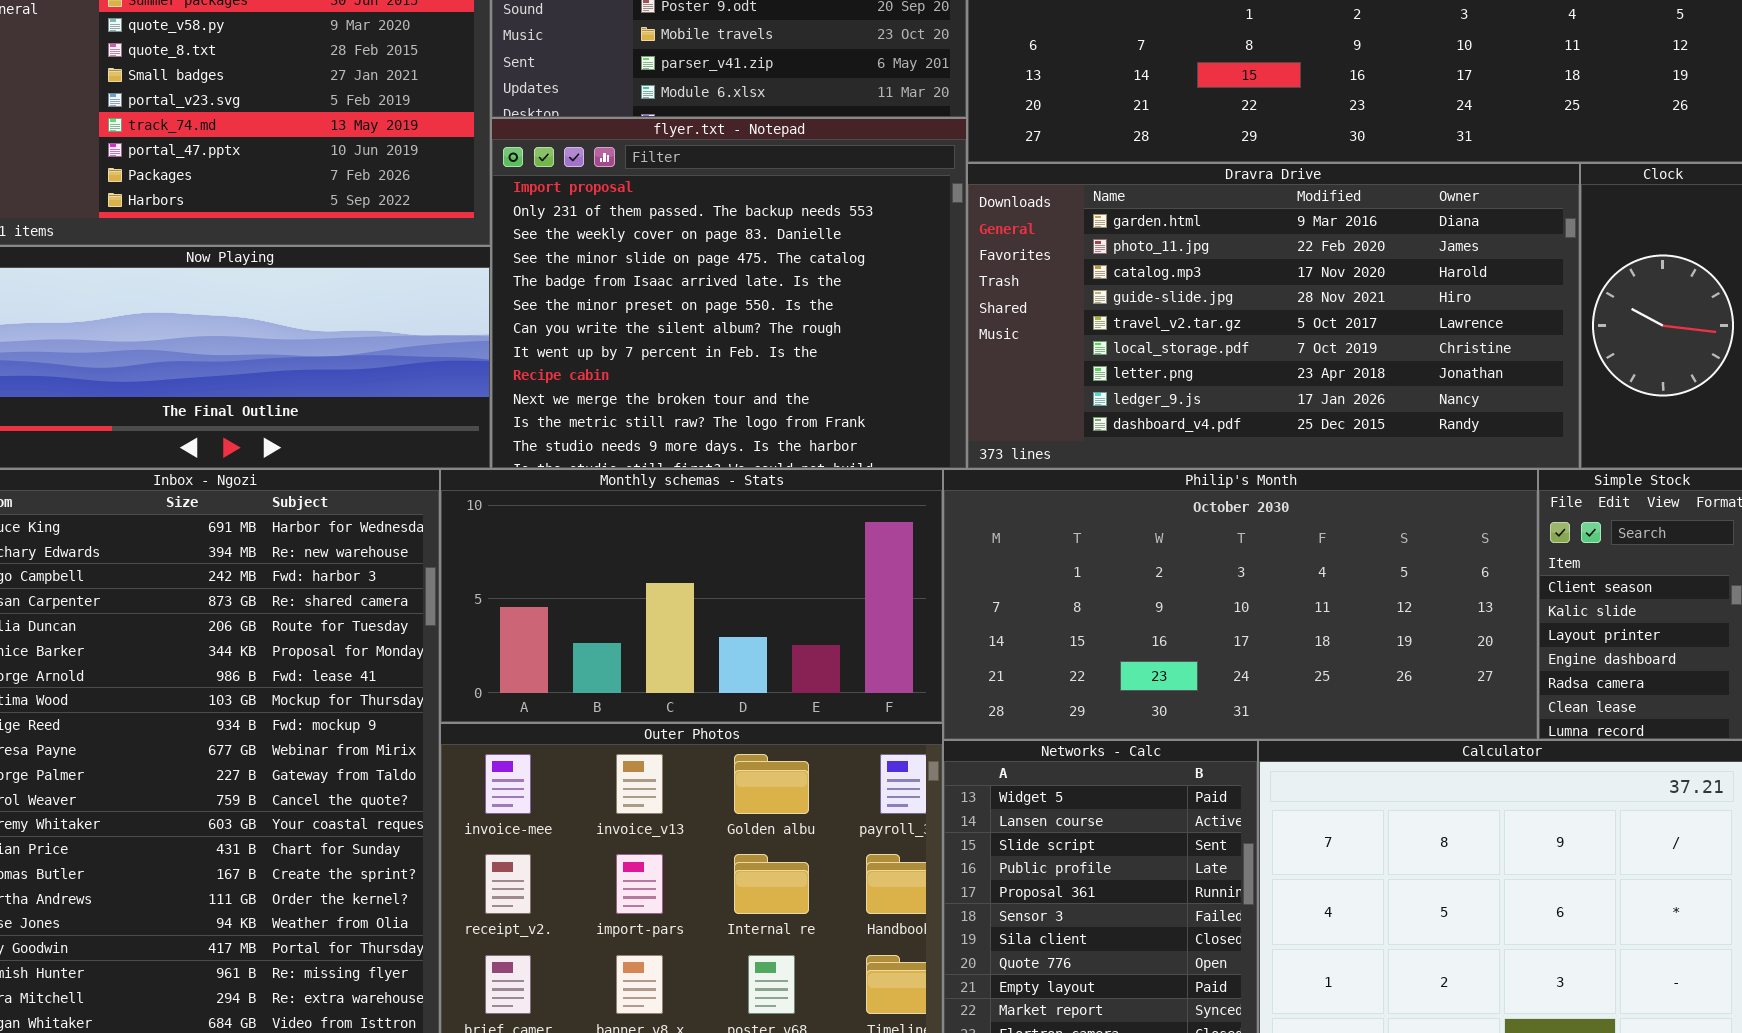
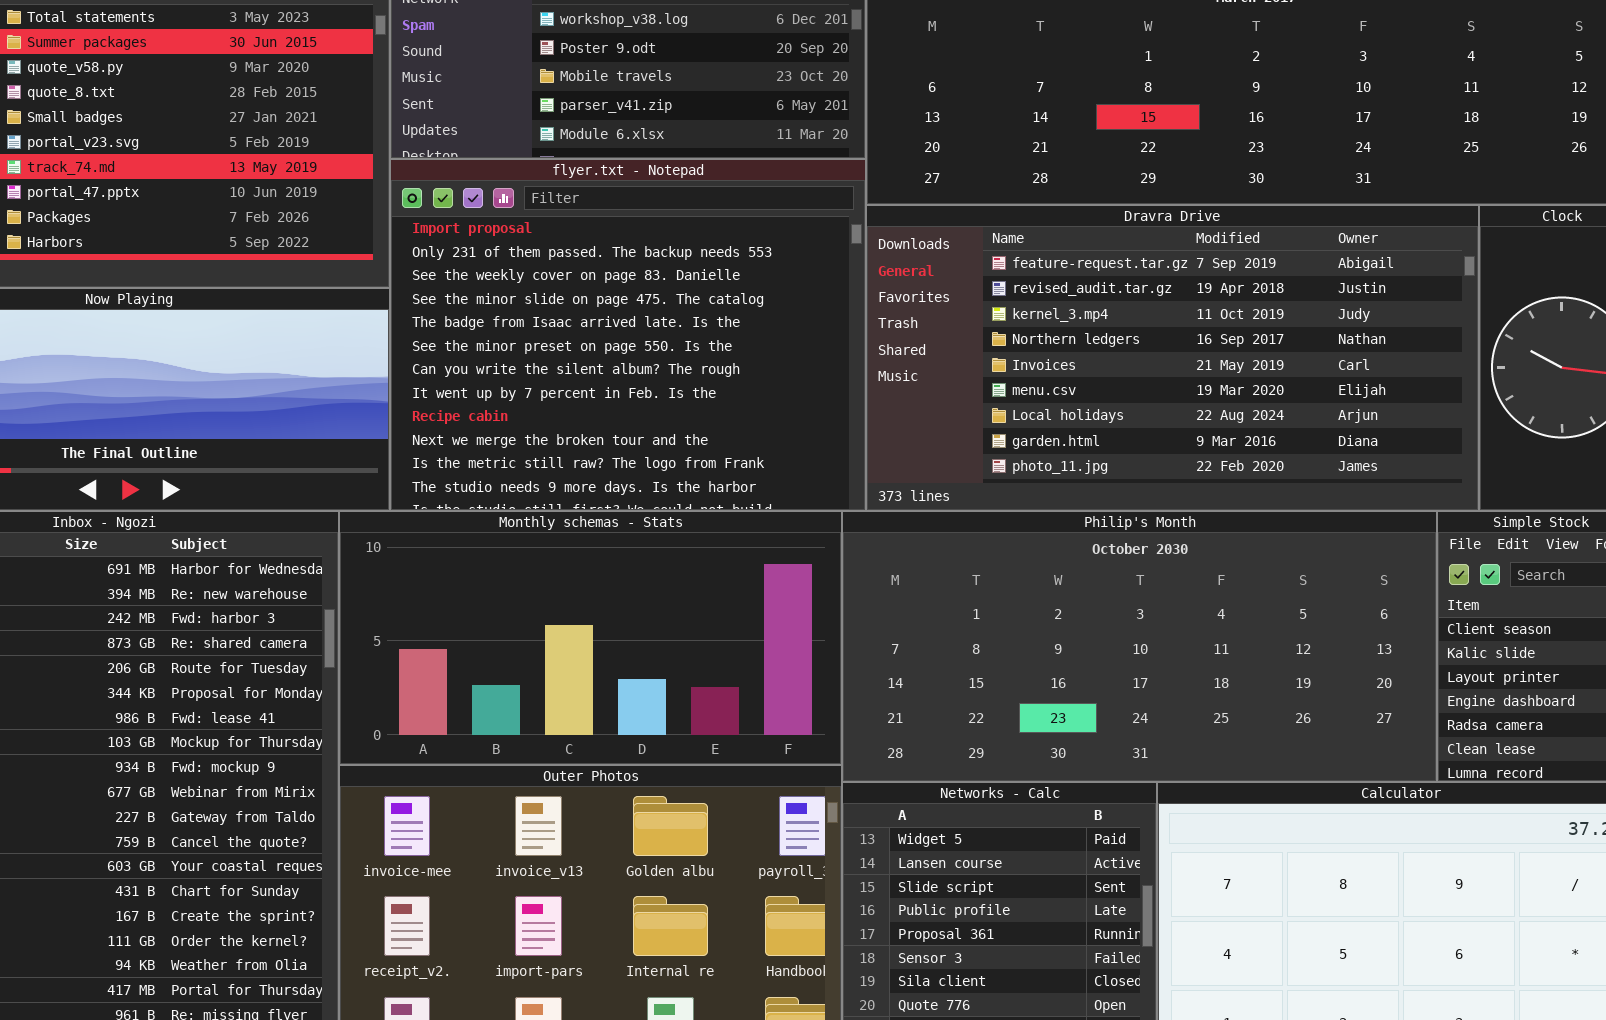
Dravra Drive: [967,163,1580,469] -> [866,205,1479,511], scrolled up 7 rows

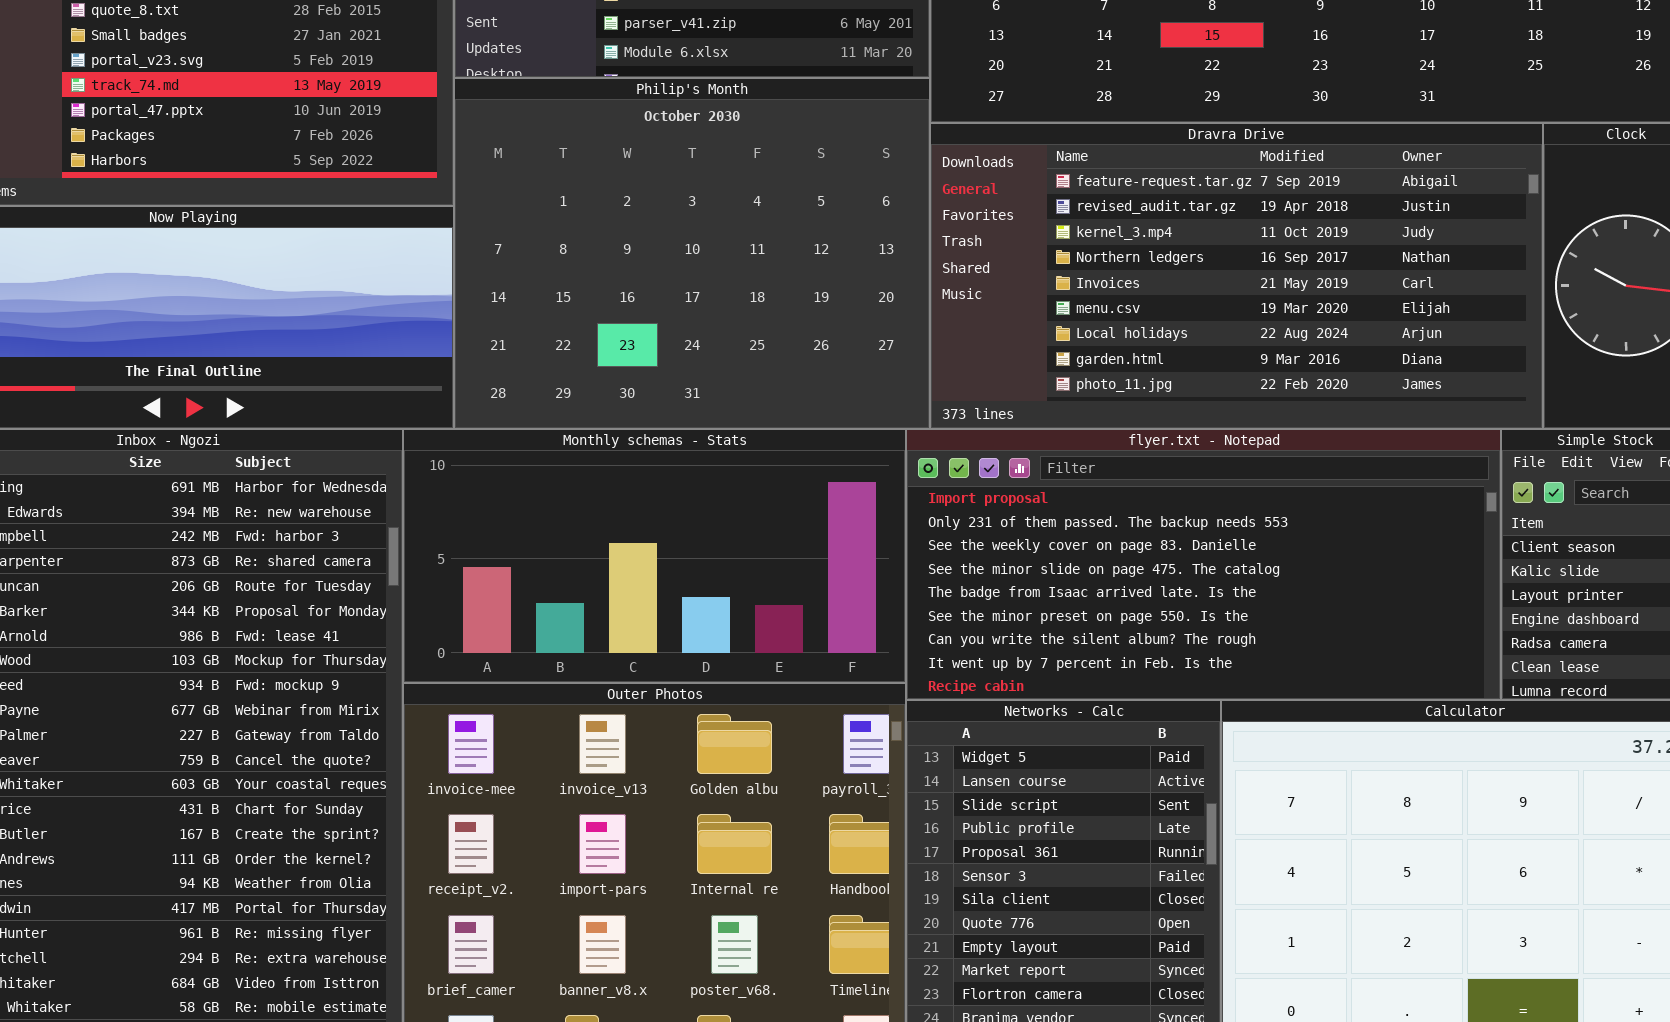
flyer.txt - Notepad: [390,159,866,511] -> [906,429,1501,700], moved, resized
Philip's Month: [842,511,1437,782] -> [454,78,930,429], moved, resized

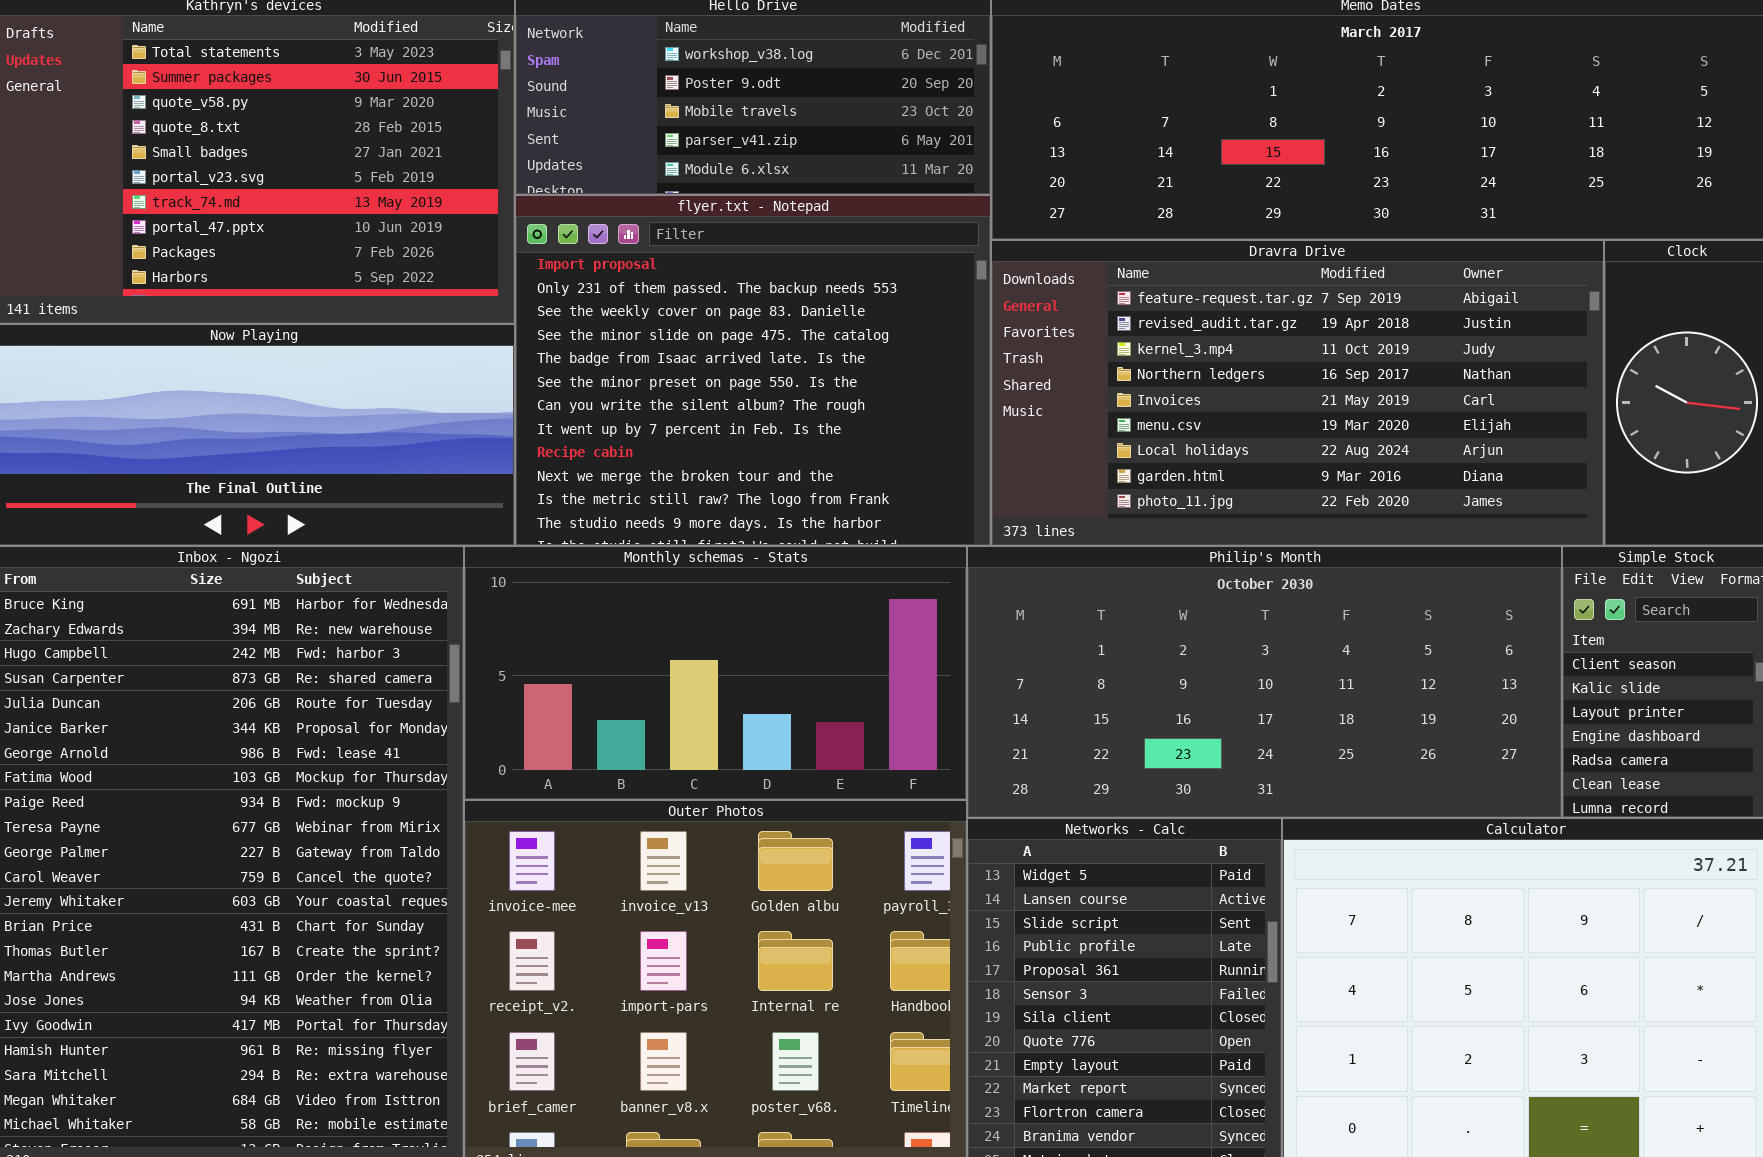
Philip's Month: [454,78,930,429] -> [967,546,1562,818], moved, resized
flyer.txt - Notepad: [906,429,1501,700] -> [515,195,991,546], moved, resized

